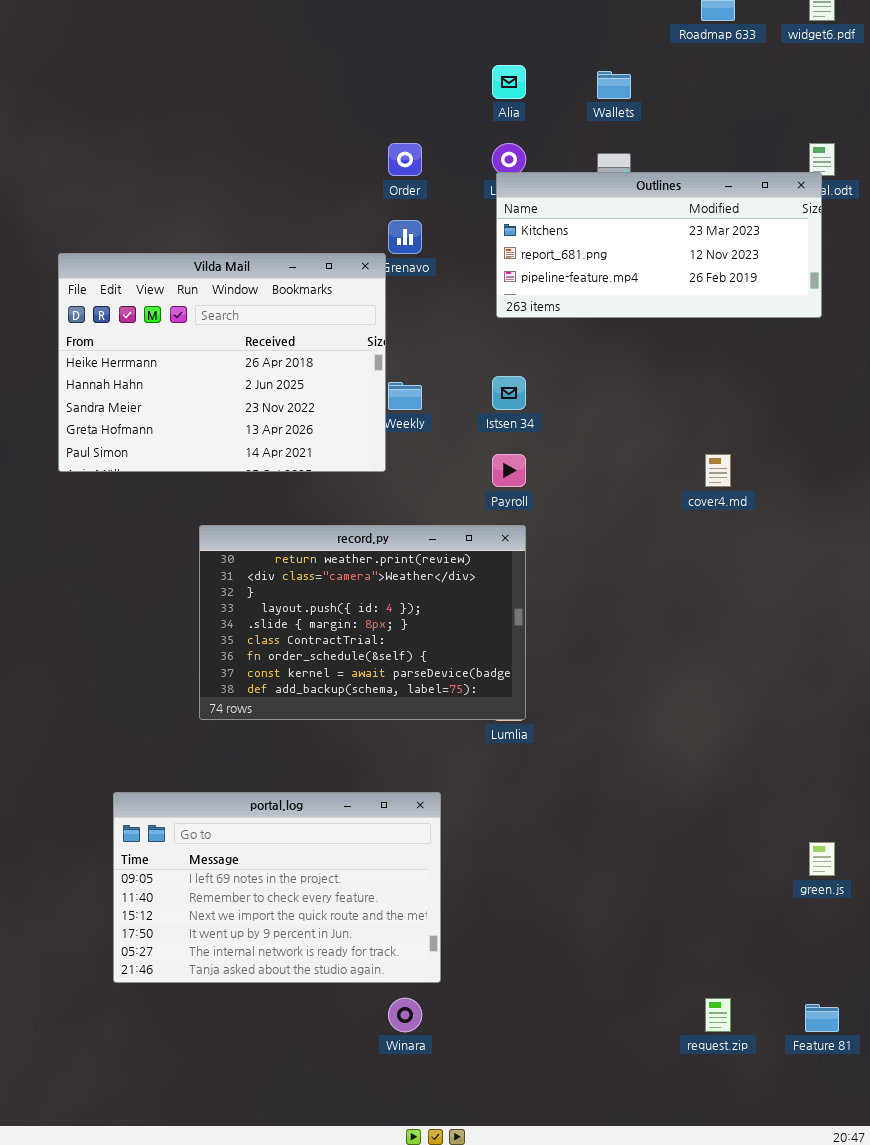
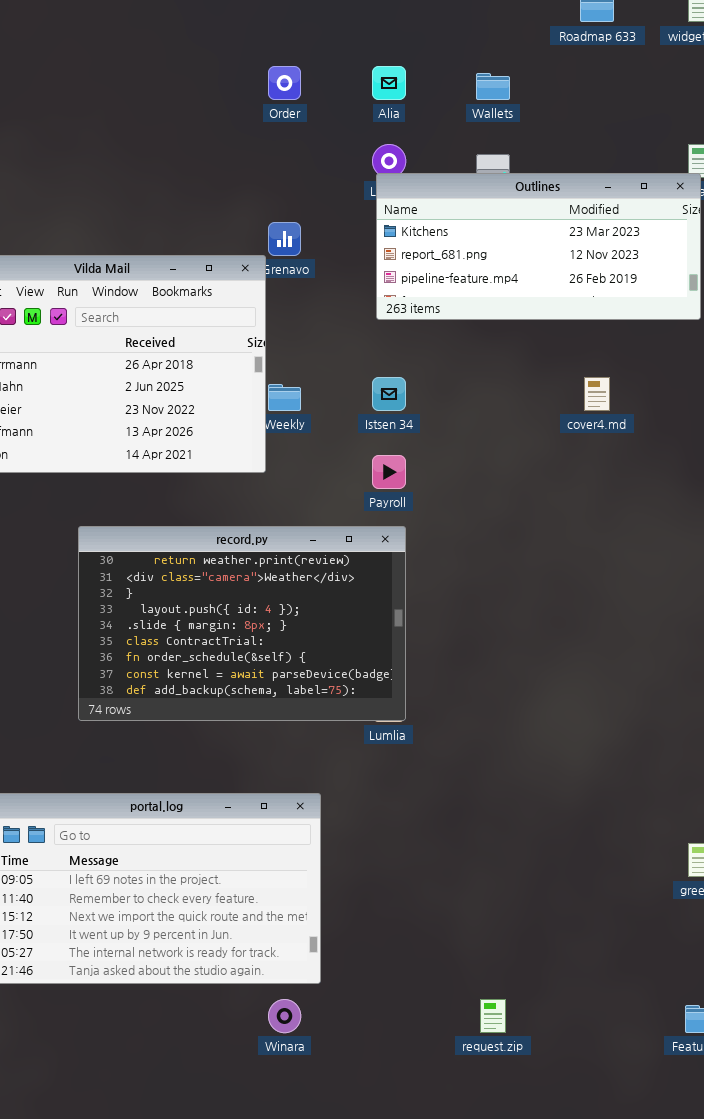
Order: [388,143,422,176] -> [268,66,301,100], moved
cover4.md: [705,454,731,487] -> [584,377,610,411], moved
request.zip: [705,998,731,1032] -> [480,999,506,1033], moved

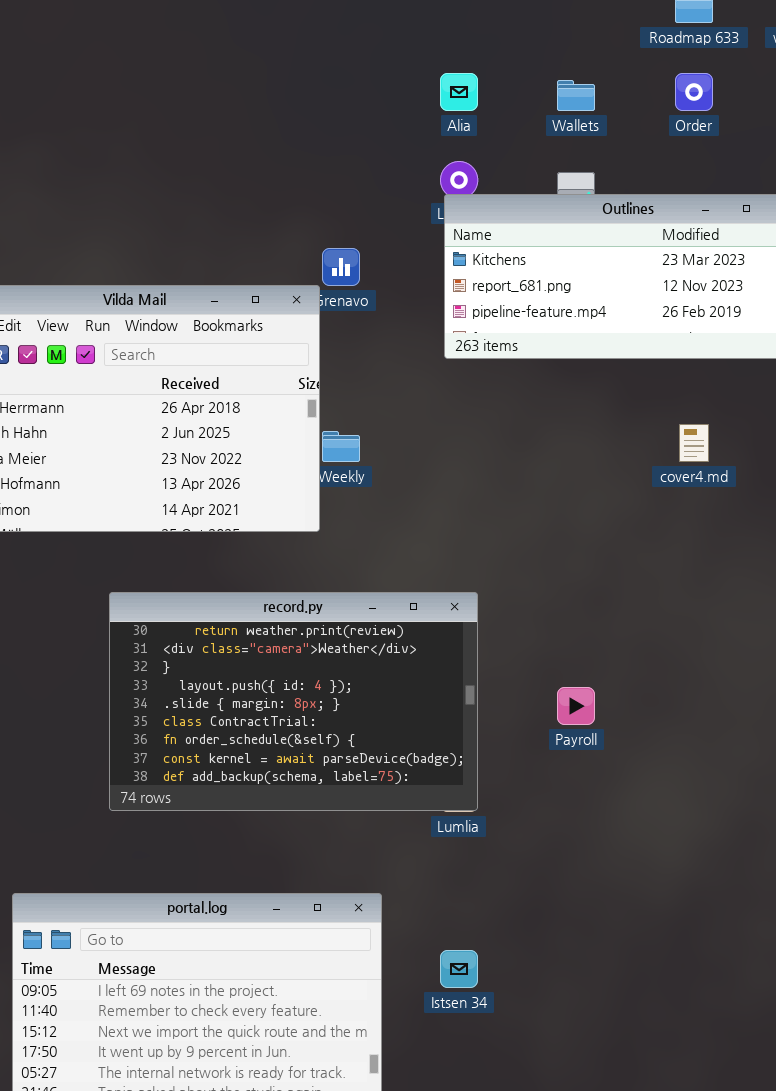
Order: [268,66,301,100] -> [675,73,713,111], moved
Istsen 34: [372,377,406,411] -> [440,950,478,988], moved
Payroll: [372,455,406,489] -> [557,687,595,725], moved

